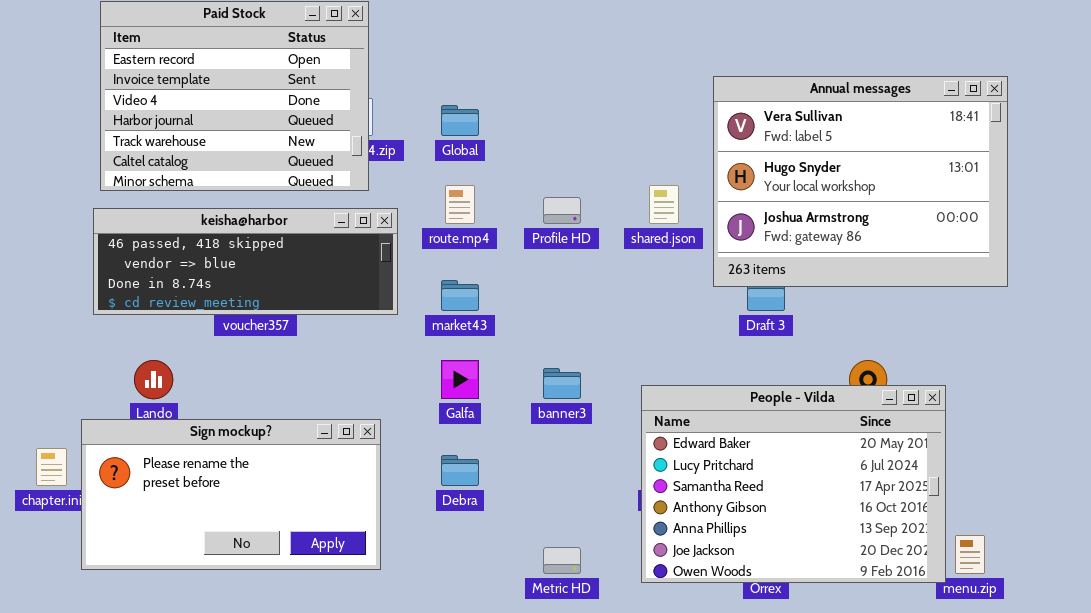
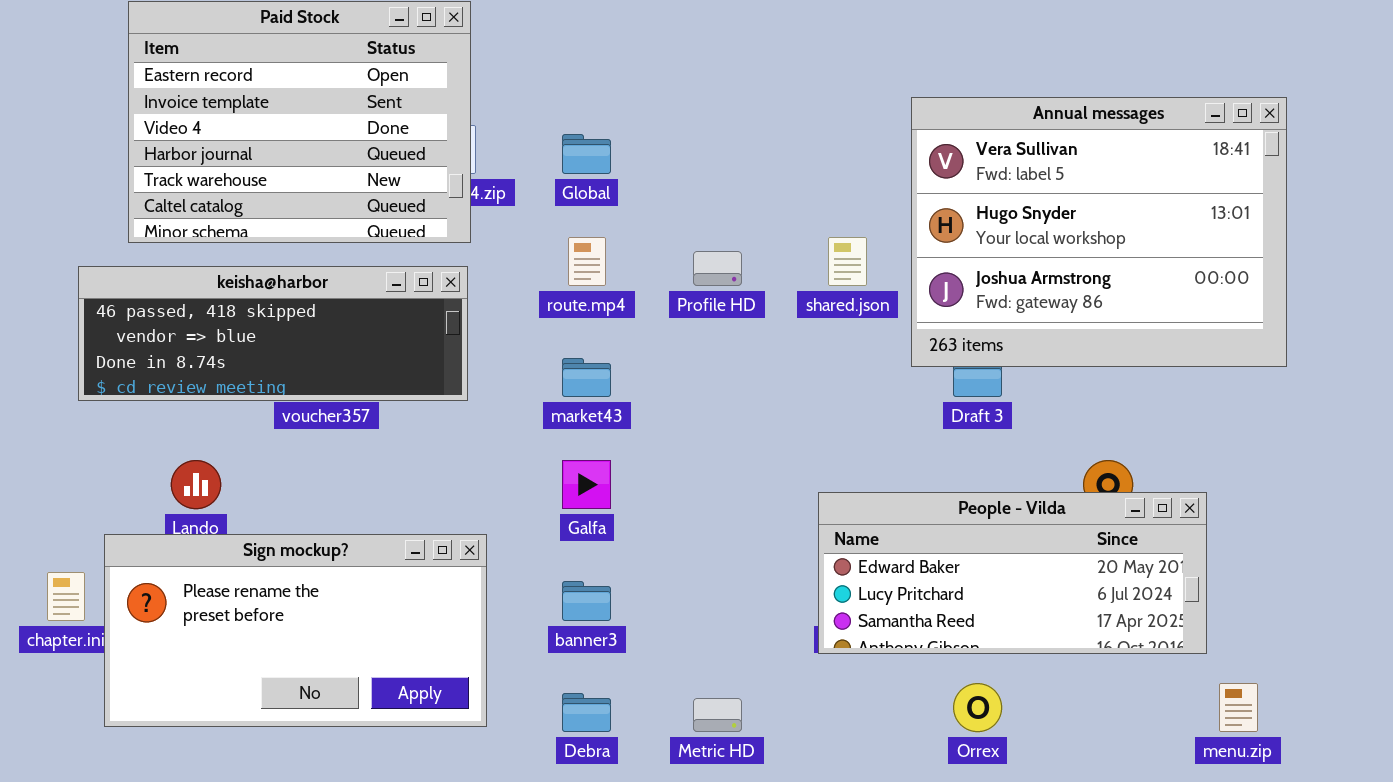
keisha@harbor: [93,208,398,315] -> [78,266,468,401], moved
banner3: [543,368,581,399] -> [562,581,611,621], moved
People - Vilda: [641,385,946,583] -> [818,492,1207,654], resized
Debra: [441,455,479,486] -> [562,693,611,732], moved

